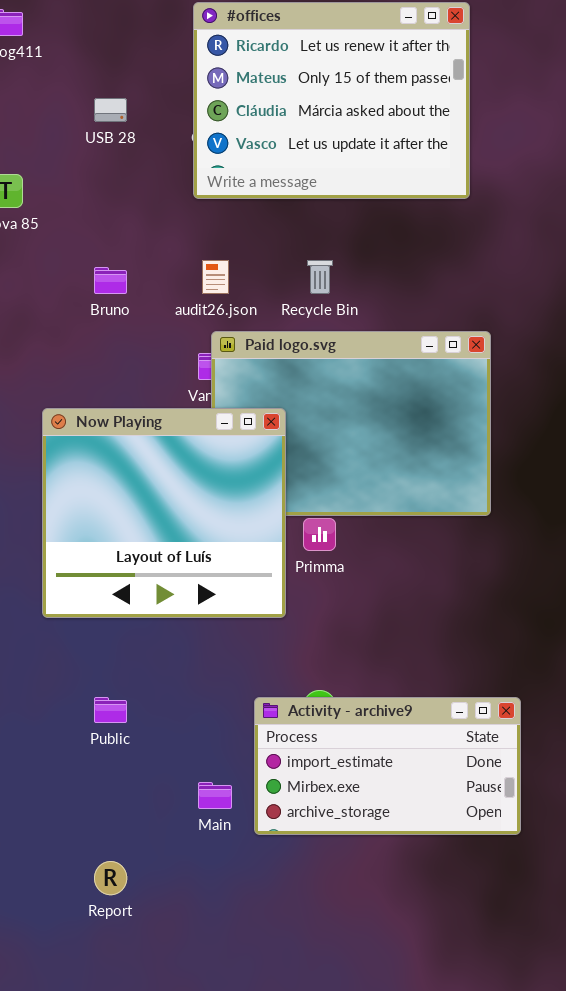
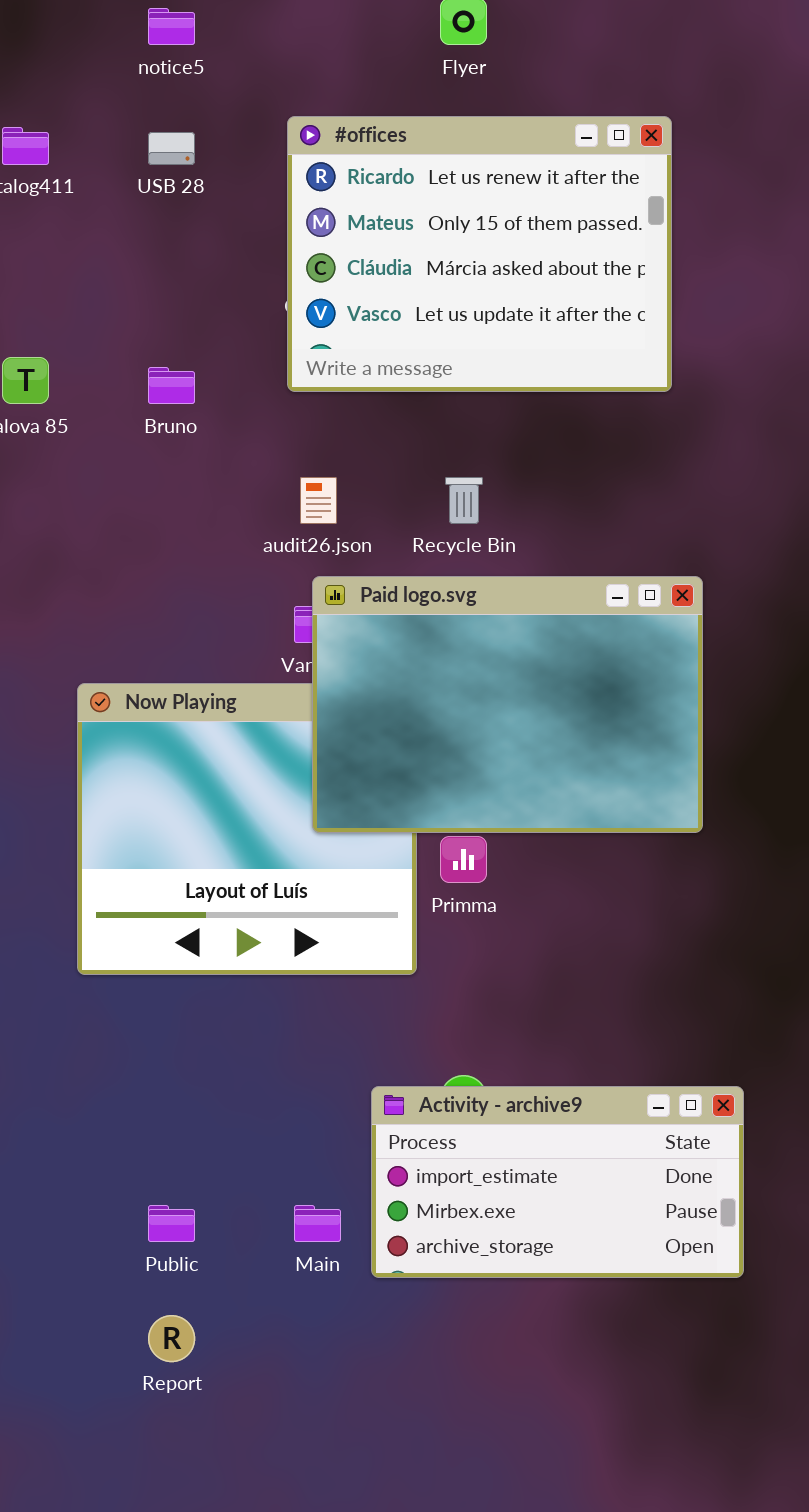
USB 28: [94,98,127,122] -> [148,132,195,165], moved
Bruno: [94,267,127,294] -> [148,367,195,404], moved
Paid logo.svg: [211,331,491,516] -> [312,576,703,833], raised
Public: [94,697,127,723] -> [148,1205,195,1242], moved

